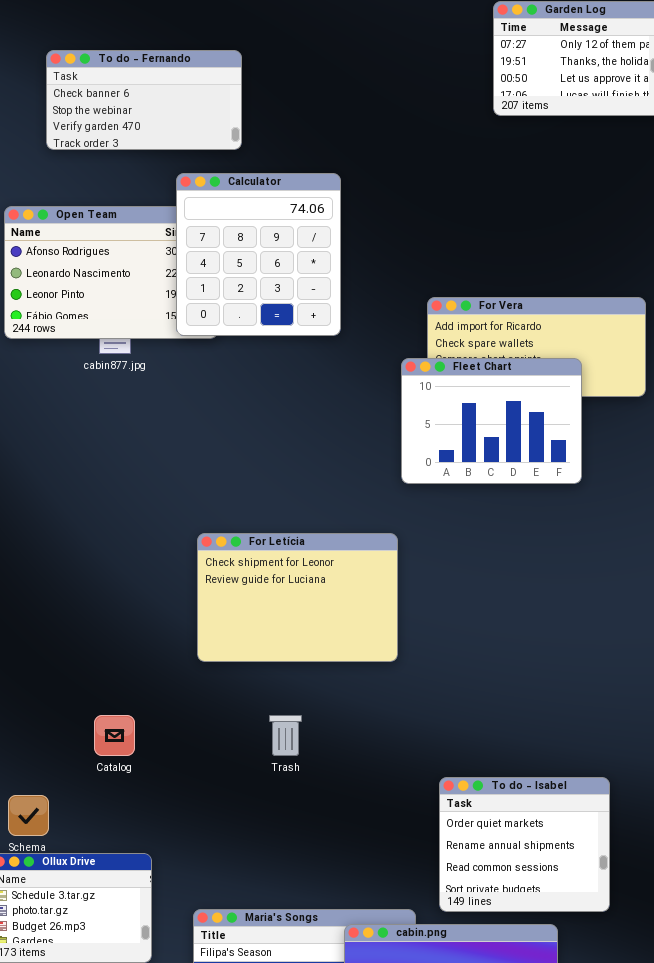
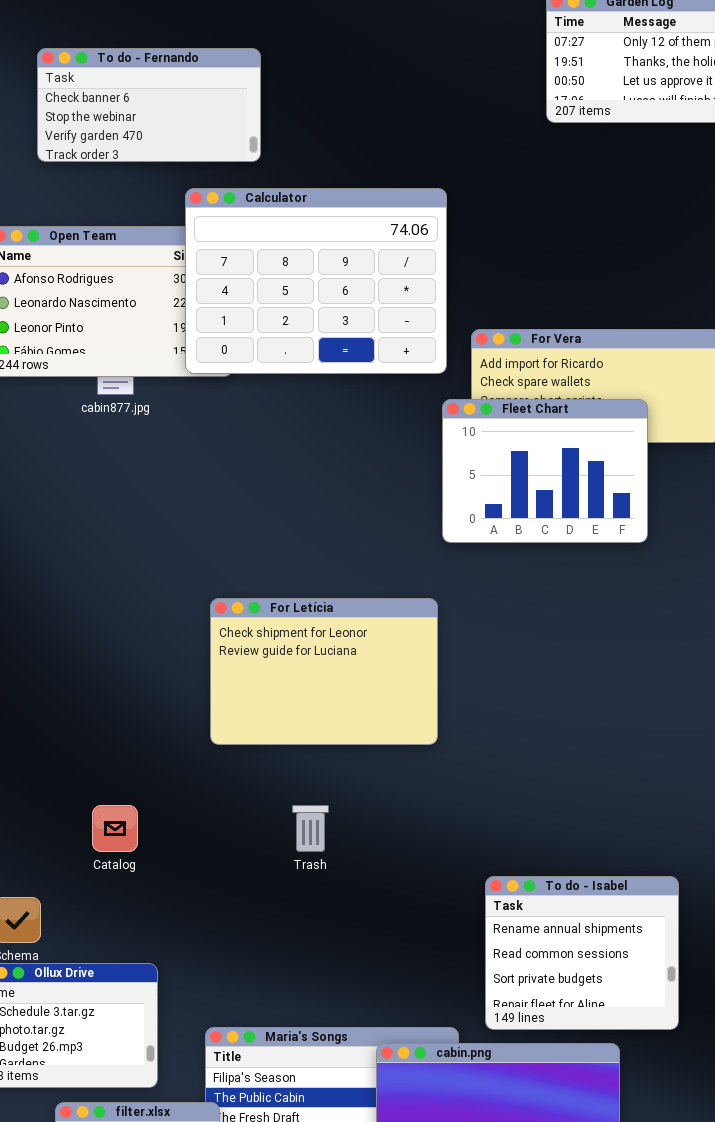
Calculator: [176,173,341,336] -> [185,188,447,374], resized
To do - Isabel: [439,777,610,912] -> [485,876,679,1030], scrolled down 1 row

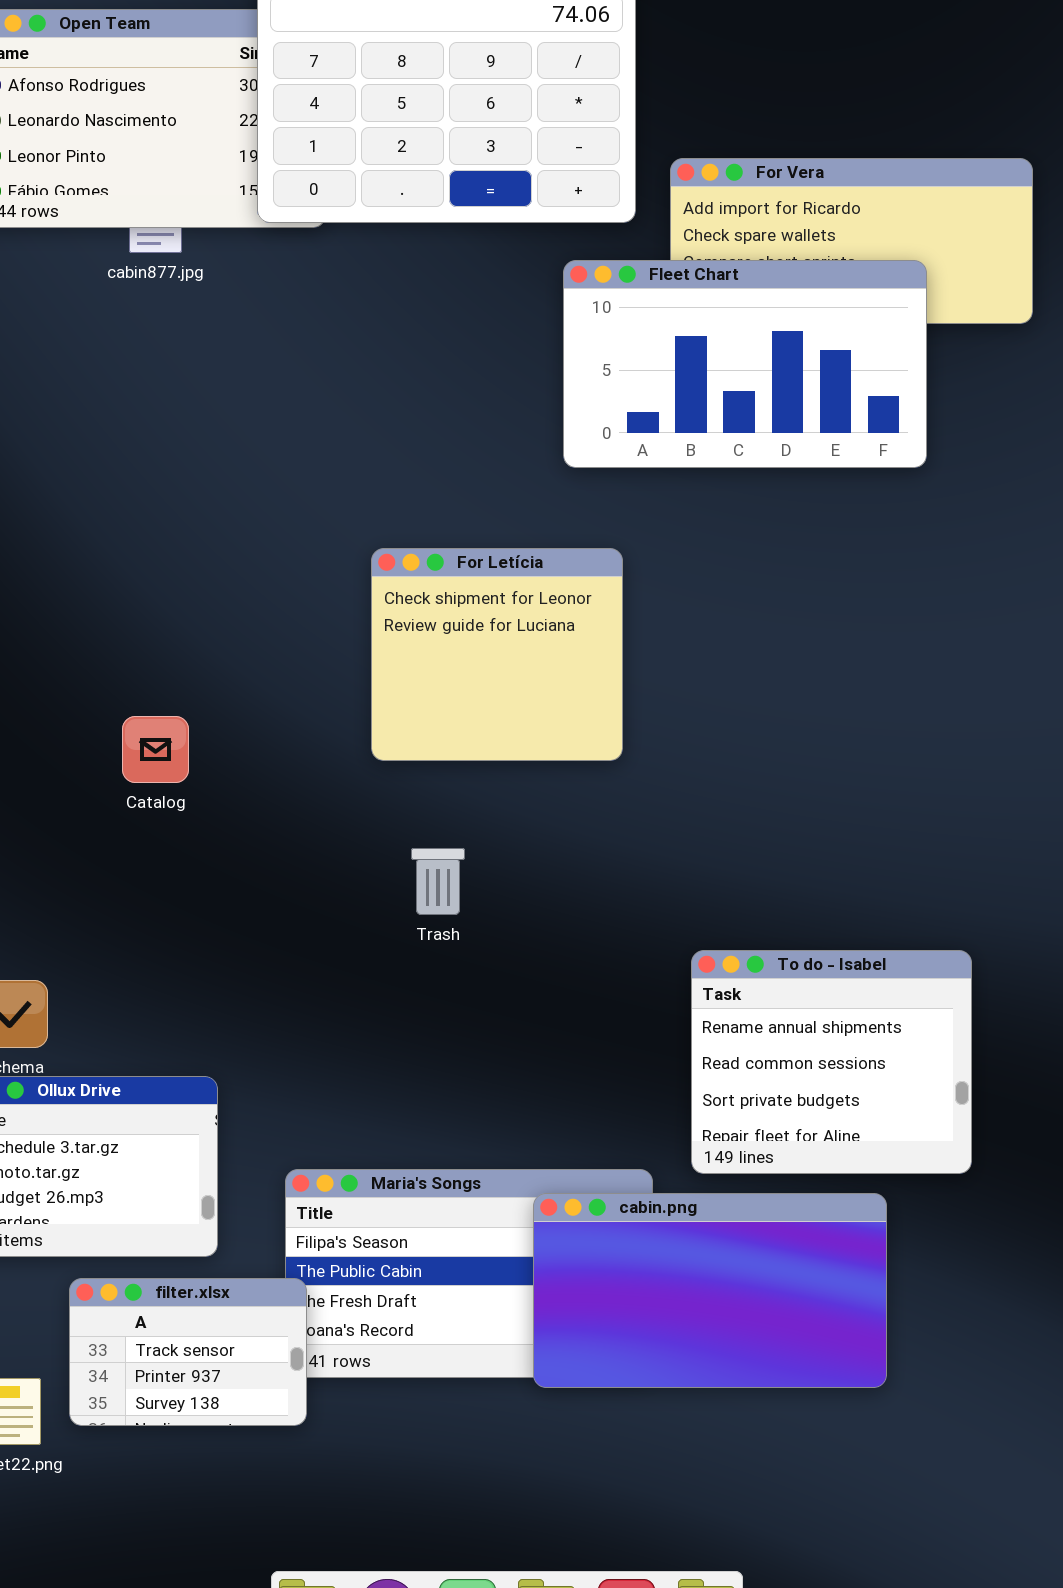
Fleet Chart: [442,399,648,543] -> [563,260,927,468], resized
For Letícia: [210,598,438,745] -> [371,548,623,761], resized
Catalog: [92,805,138,852] -> [122,716,189,783], moved

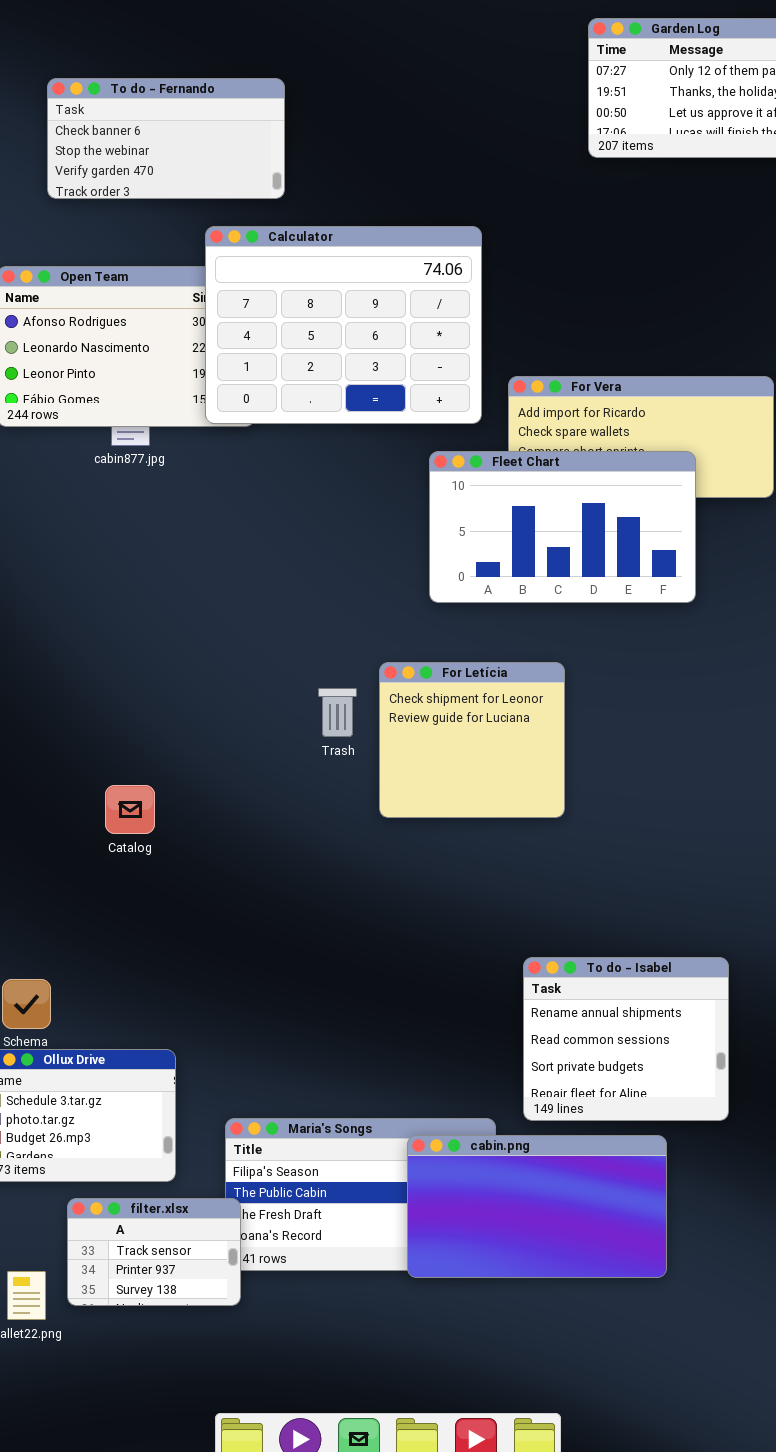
For Letícia: [371,548,623,761] -> [379,662,565,818], moved
Trash: [411,848,465,915] -> [318,688,357,737], moved

